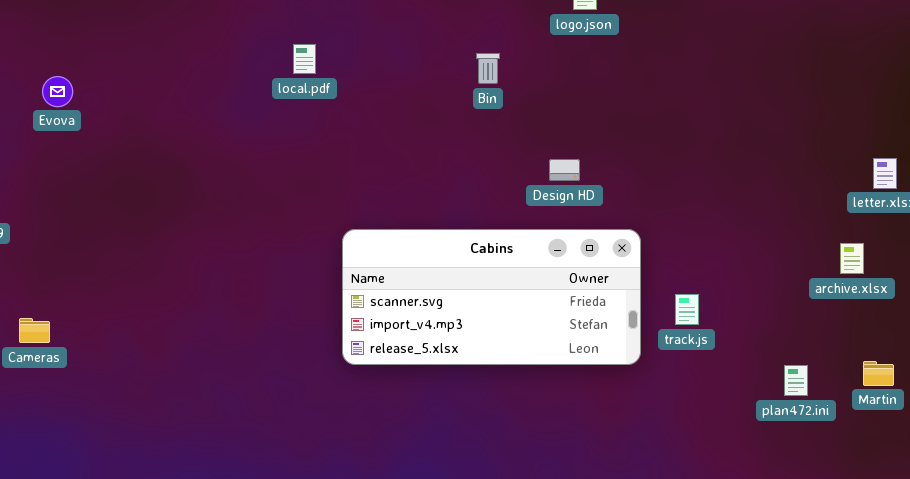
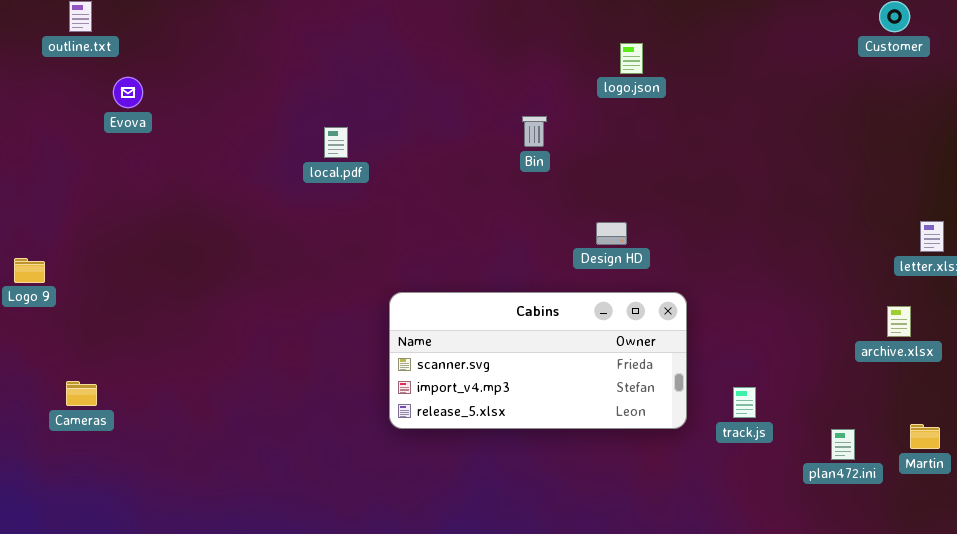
local.pdf: [293,44,316,74] -> [324,127,348,158], moved
Evova: [42,76,73,107] -> [113,77,143,108], moved
track.js: [675,294,699,325] -> [733,387,756,418], moved

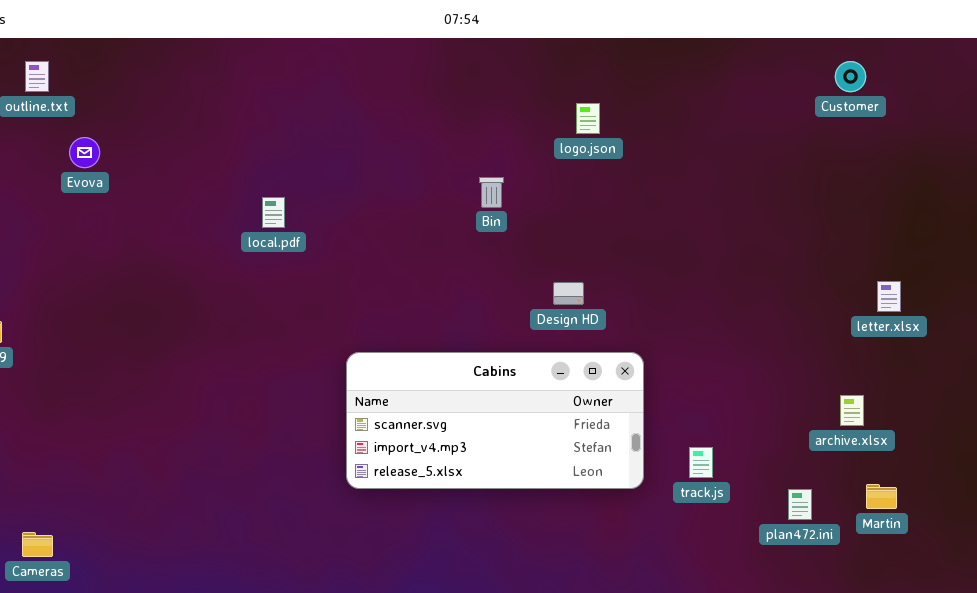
local.pdf: [324,127,348,158] -> [262,197,285,228], moved
archive.xlsx: [887,306,911,337] -> [840,395,864,426], moved
Cameras: [66,381,97,406] -> [22,532,53,557], moved

